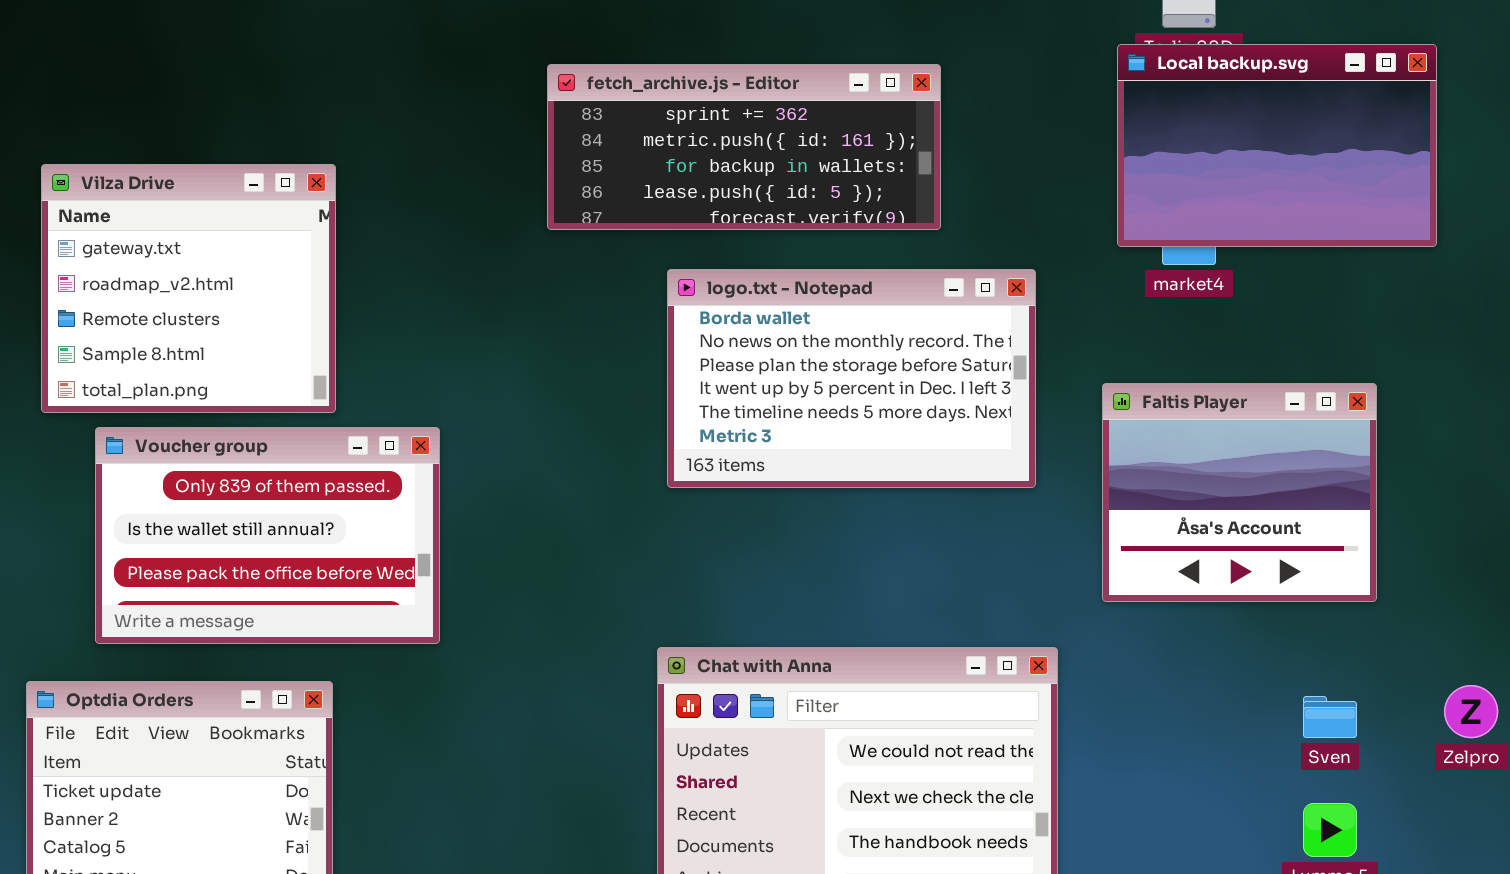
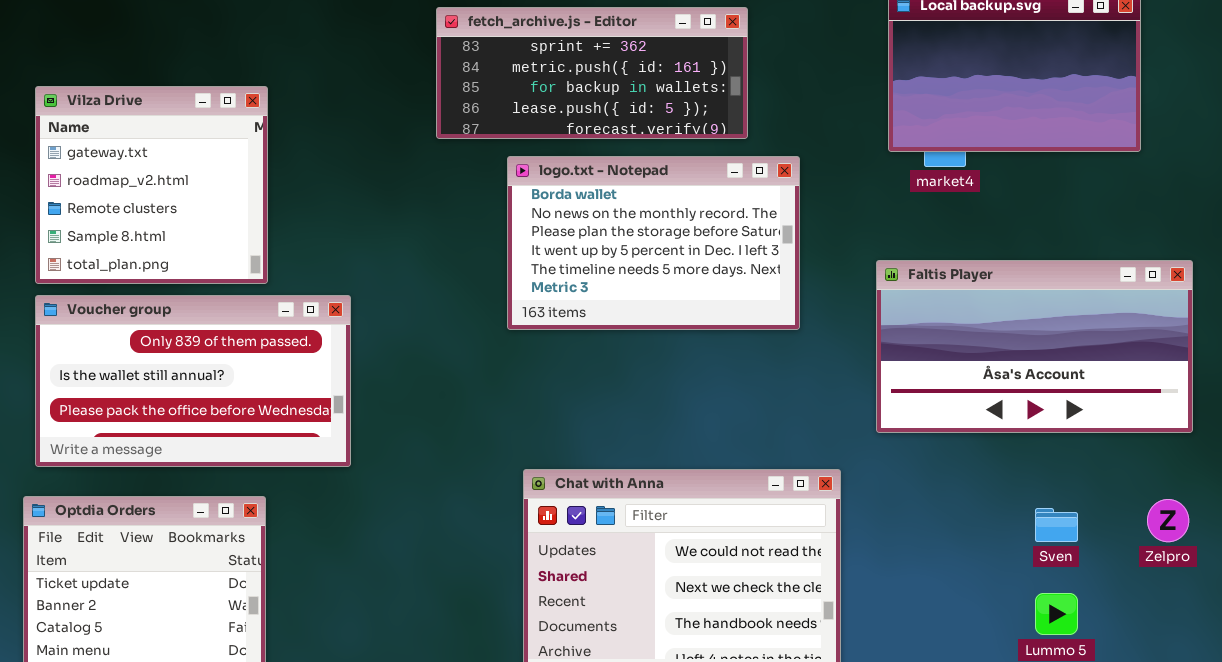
logo.txt - Notepad: [667,269,1036,488] -> [507,156,800,330], moved
Faltis Player: [1102,383,1377,602] -> [876,260,1193,433], resized
Voucher group: [95,427,440,644] -> [35,295,351,467], resized

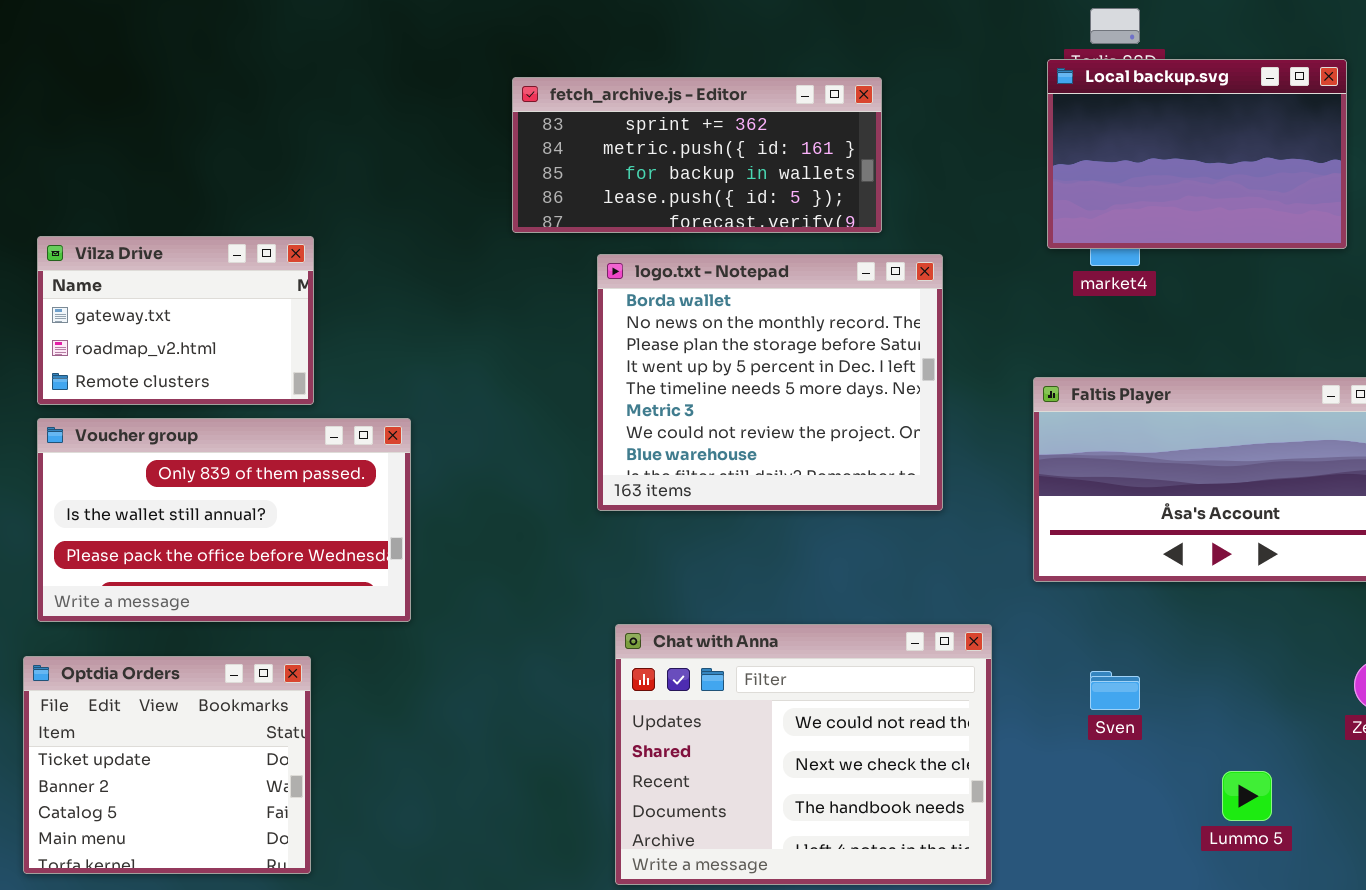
Vilza Drive: [35,86,268,284] -> [37,236,314,405], resized
logo.txt - Notepad: [507,156,800,330] -> [597,254,943,511], resized
Sven: [1035,508,1078,542] -> [1090,671,1140,710], moved

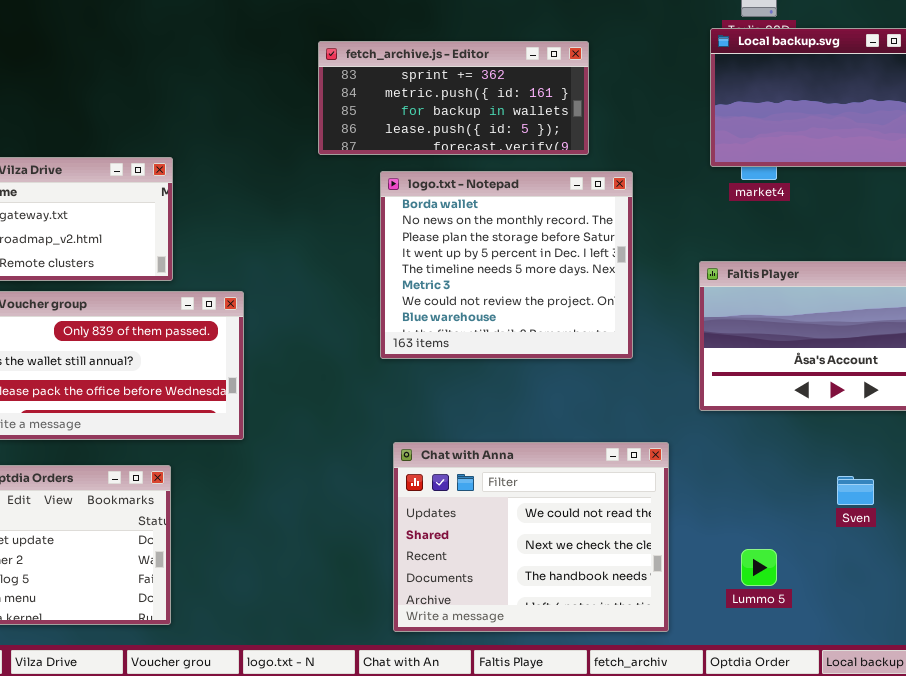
Sven: [1090,671,1140,710] -> [837,476,874,505], moved
Lummo 5: [1222,771,1272,821] -> [741,549,777,586], moved

